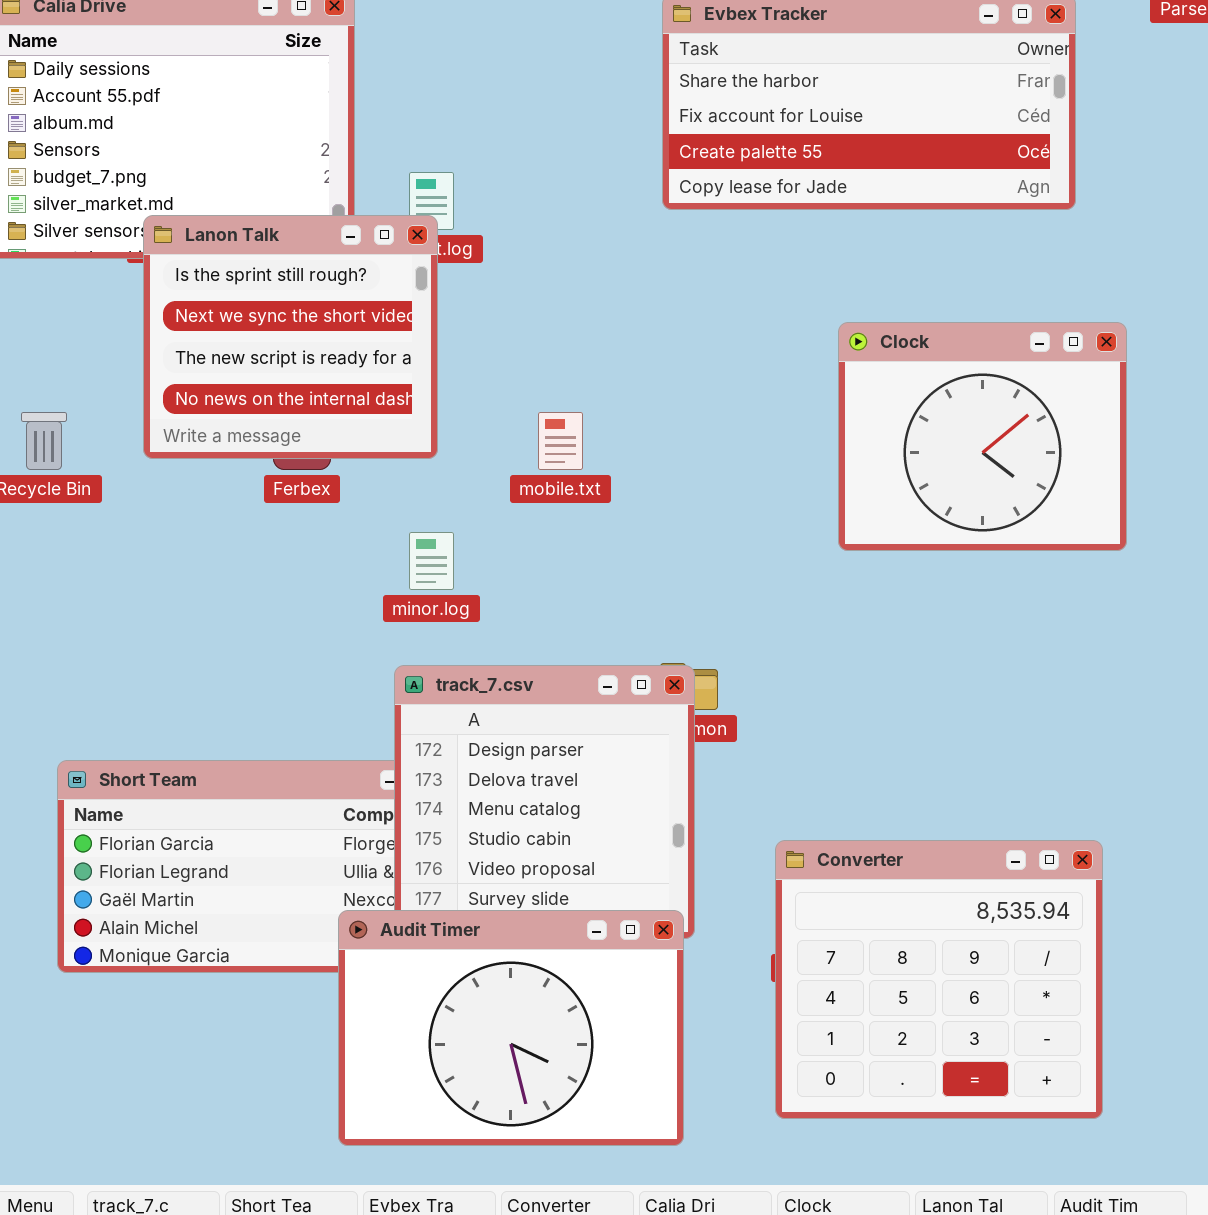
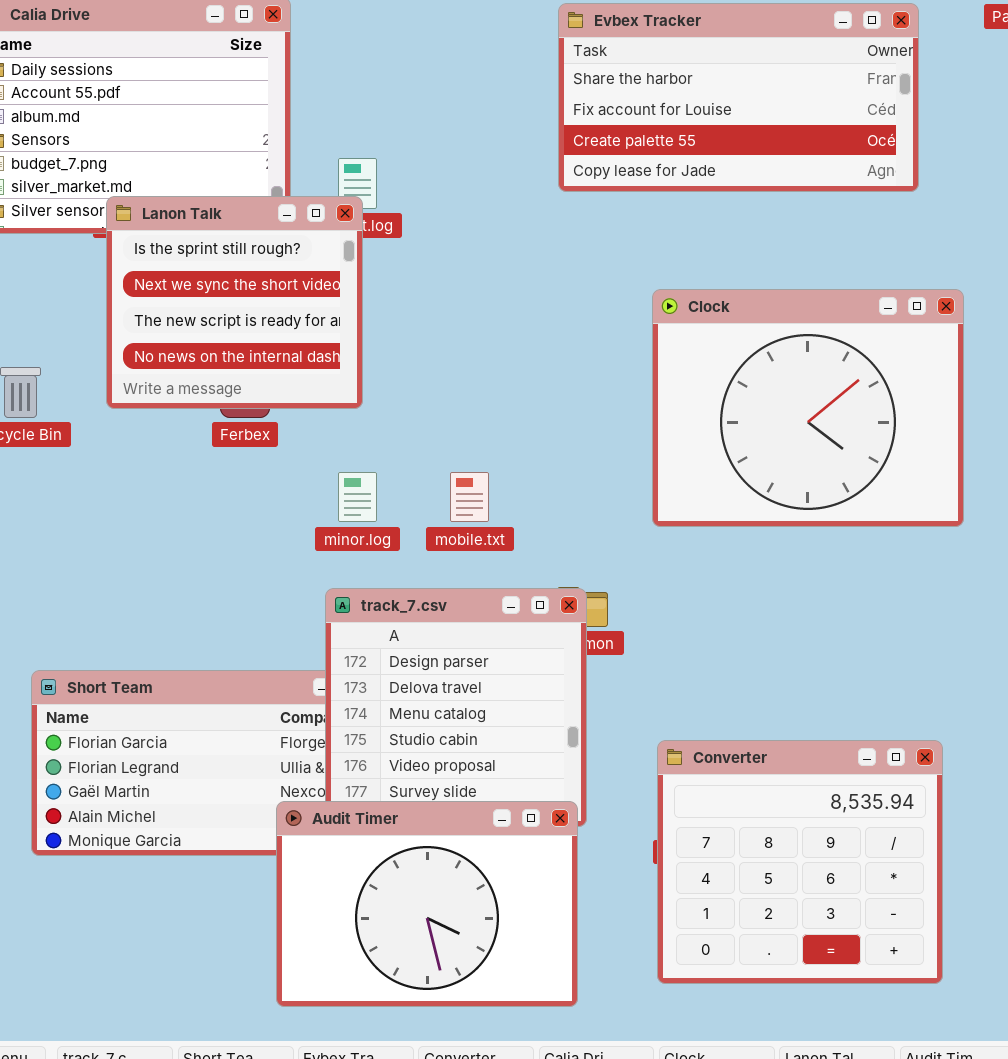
Clock: [838,322,1127,551] -> [652,289,964,527], resized
mobile.txt: [538,412,583,470] -> [450,472,489,522], moved

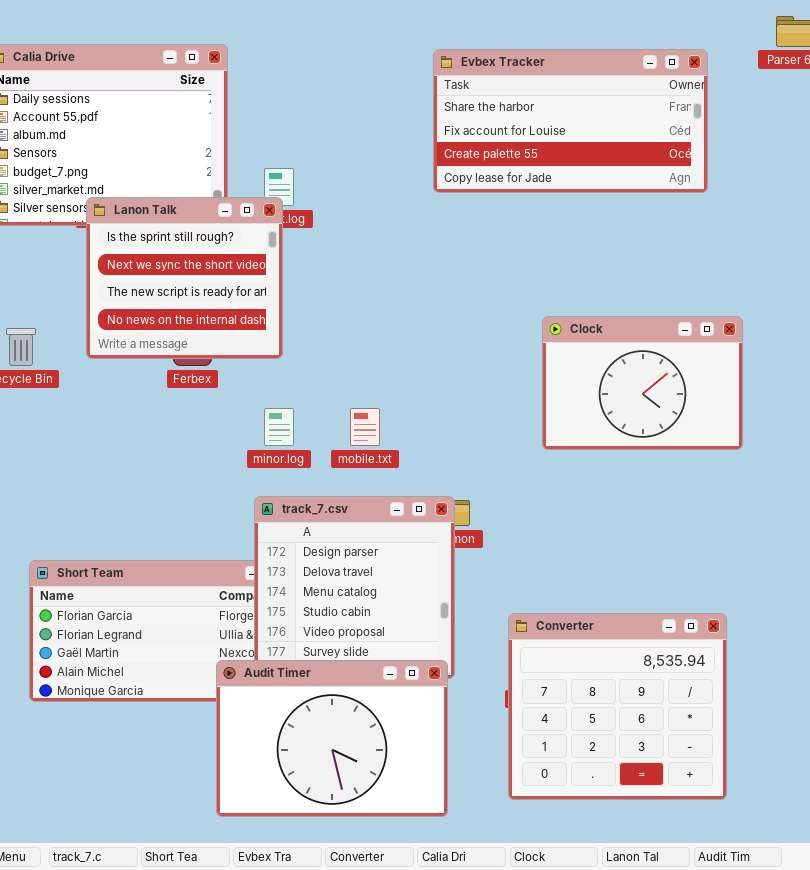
Clock: [652,289,964,527] -> [542,316,743,450], resized

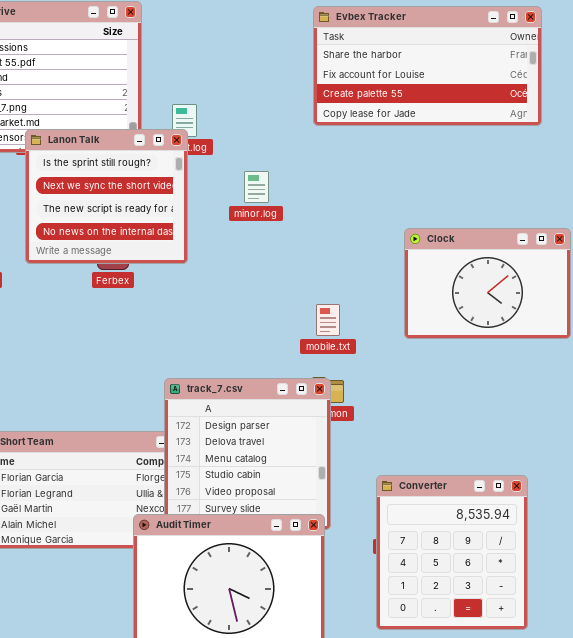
minor.log: [264,408,294,446] -> [244,171,269,203], moved
mobile.txt: [350,408,380,446] -> [316,304,340,336], moved
Converter: [508,613,727,800] -> [376,475,528,630], resized

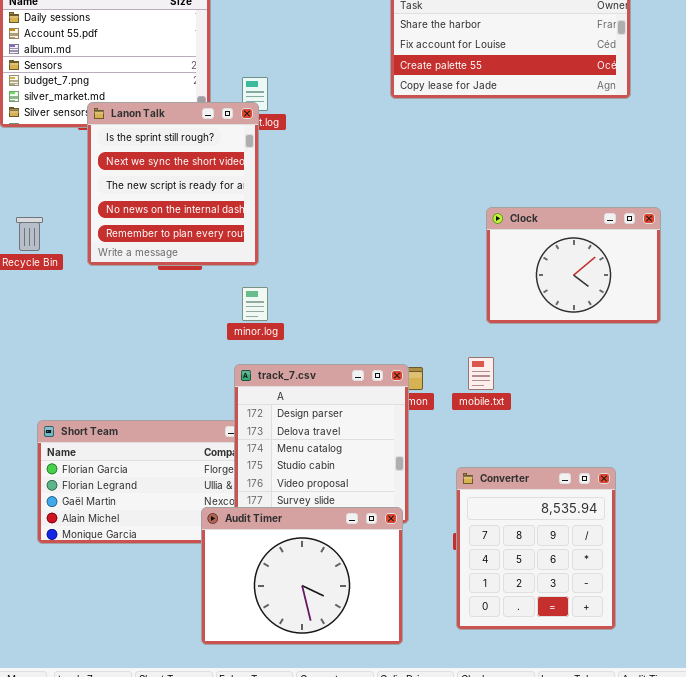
Lanon Talk: [25,129,188,264] -> [87,102,259,266], resized
minor.log: [244,171,269,203] -> [242,287,268,321], moved
mobile.txt: [316,304,340,336] -> [468,357,494,390], moved

